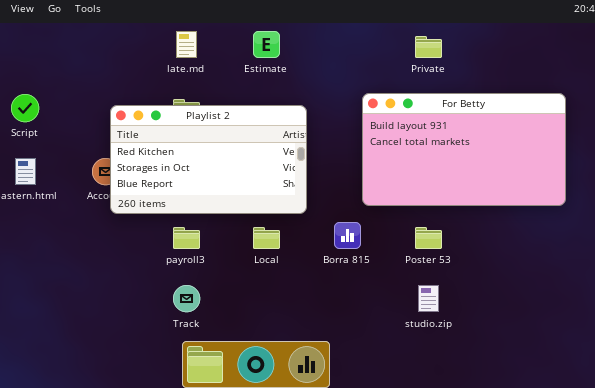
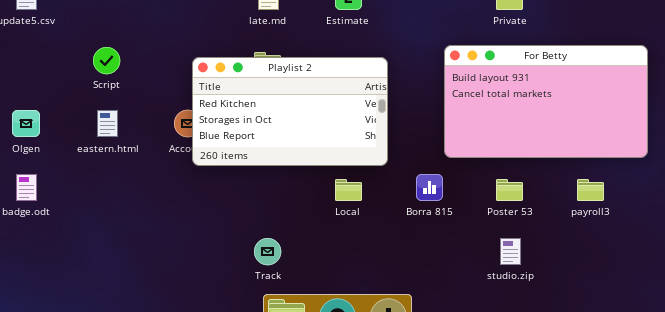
payroll3: [173,227,200,249] -> [577,179,604,201], moved

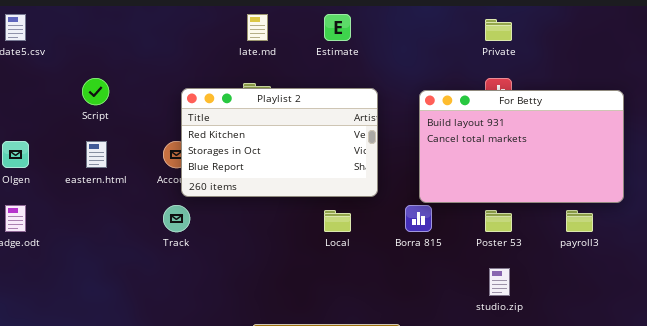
For Betty: [444,45,648,158] -> [419,90,624,203], moved
Track: [254,238,281,265] -> [163,205,190,232], moved

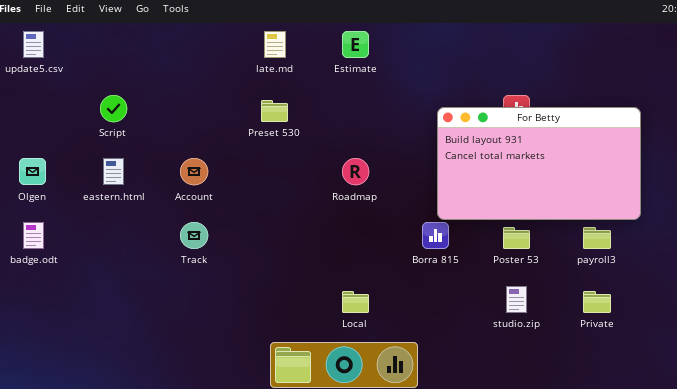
Private: [485,19,512,41] -> [583,291,611,313], moved
Playlist 2: [181,88,378,197] -> none, closed
Local: [324,210,351,232] -> [342,291,369,313], moved

